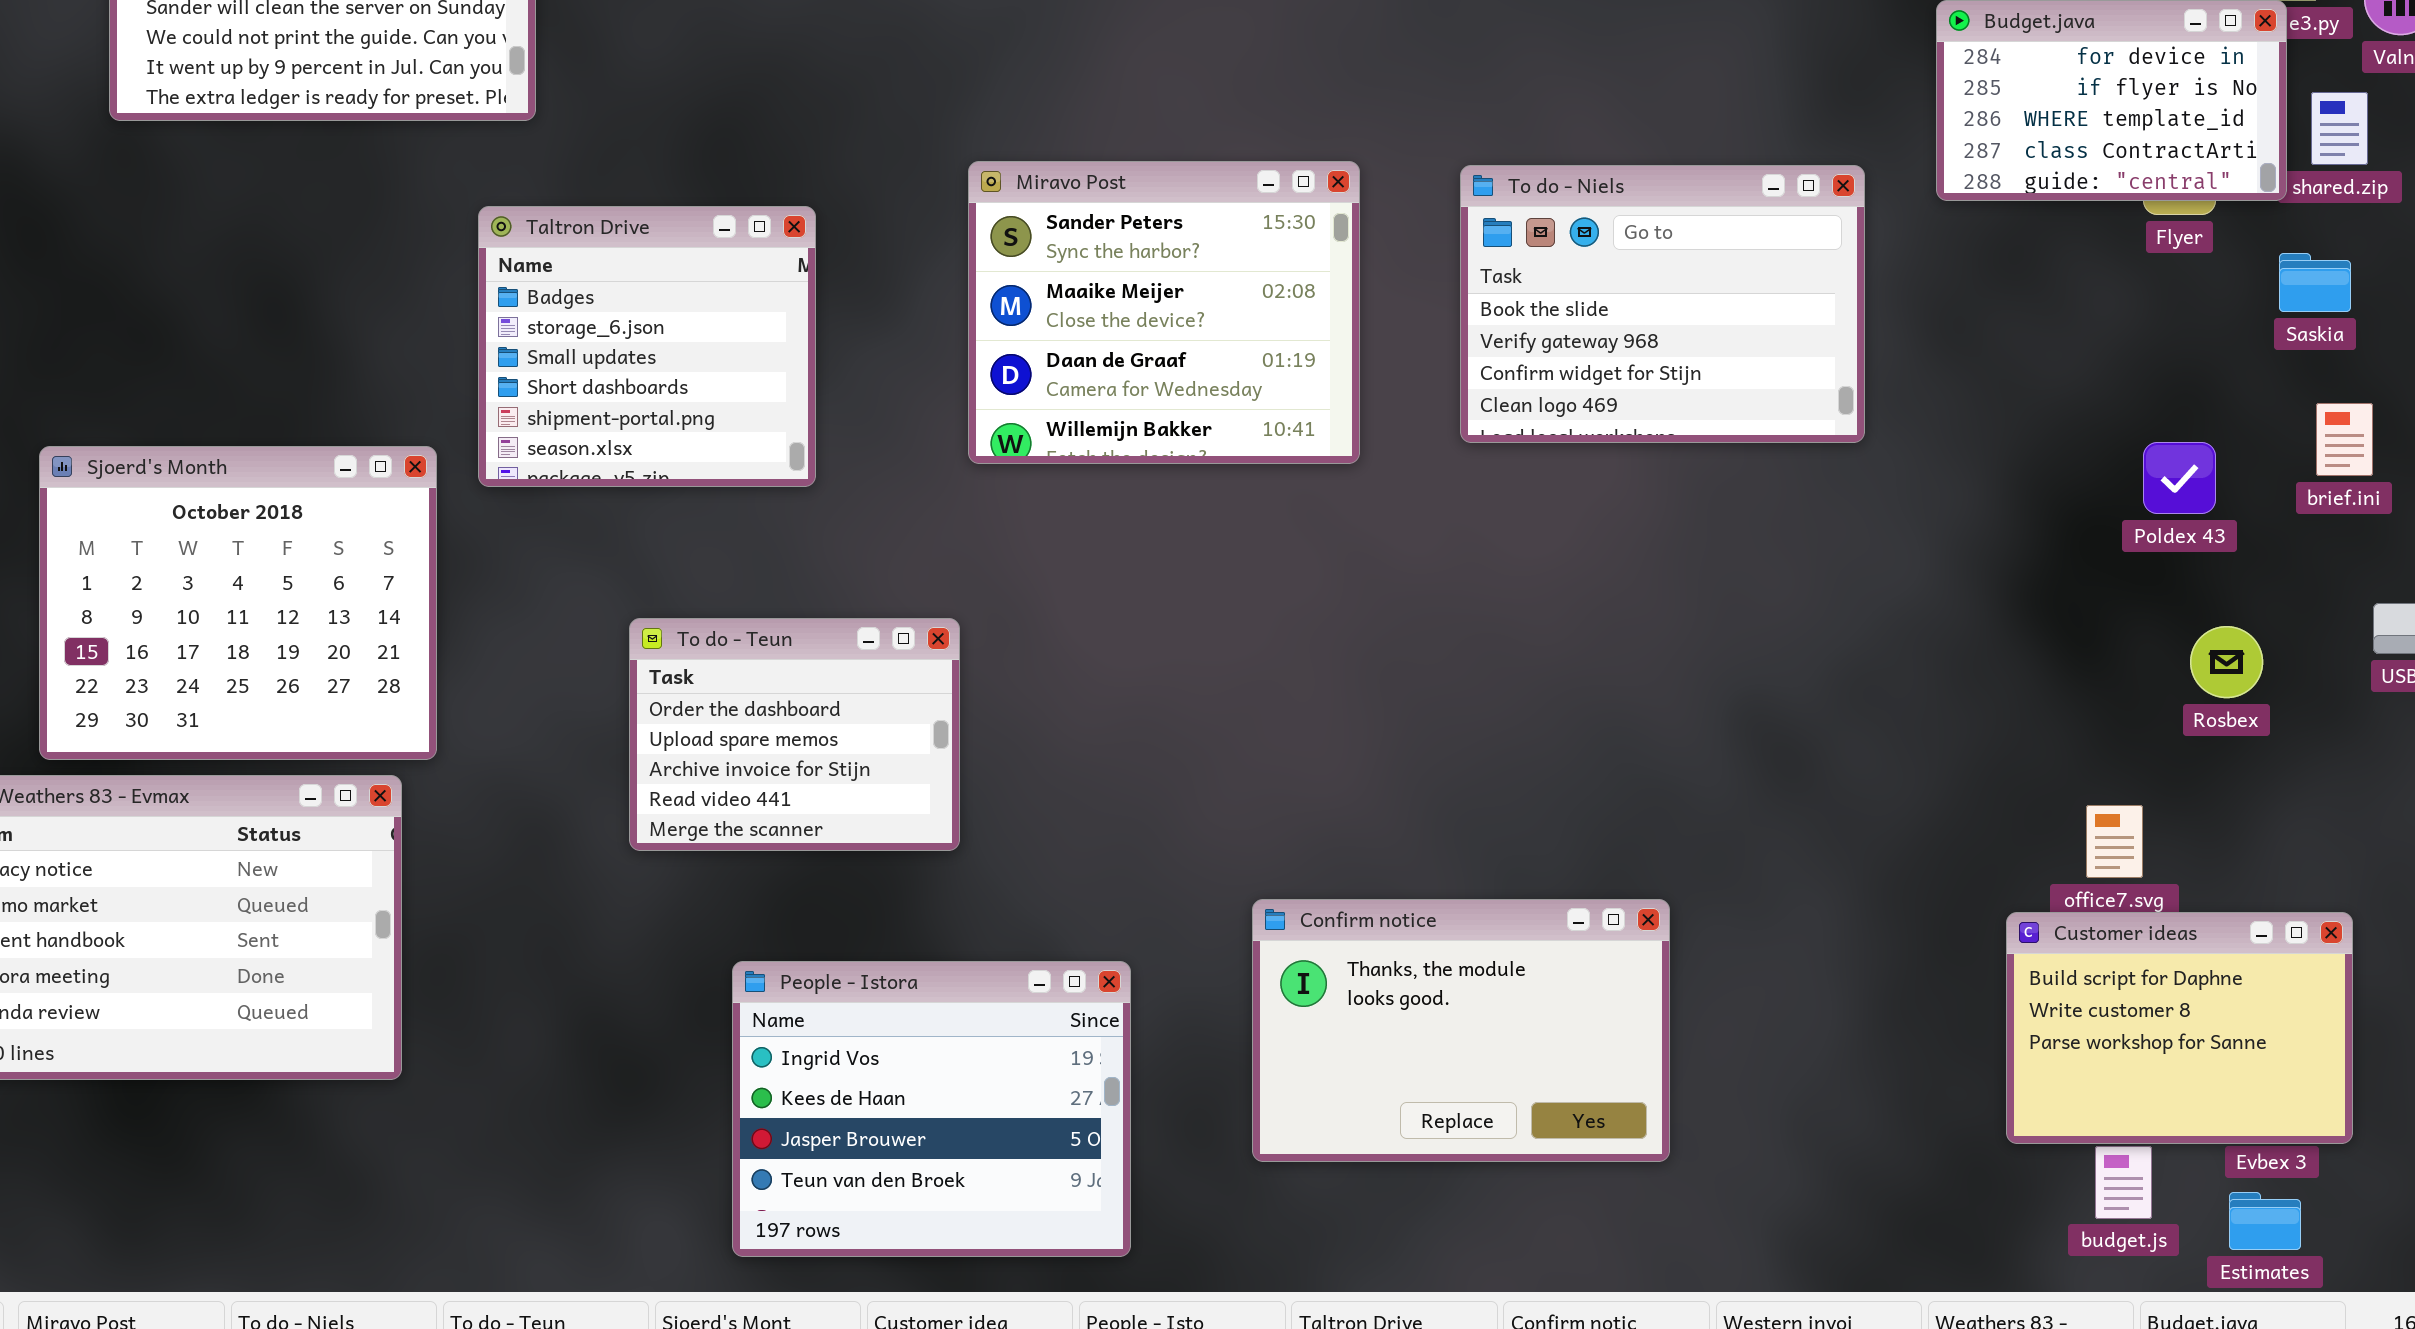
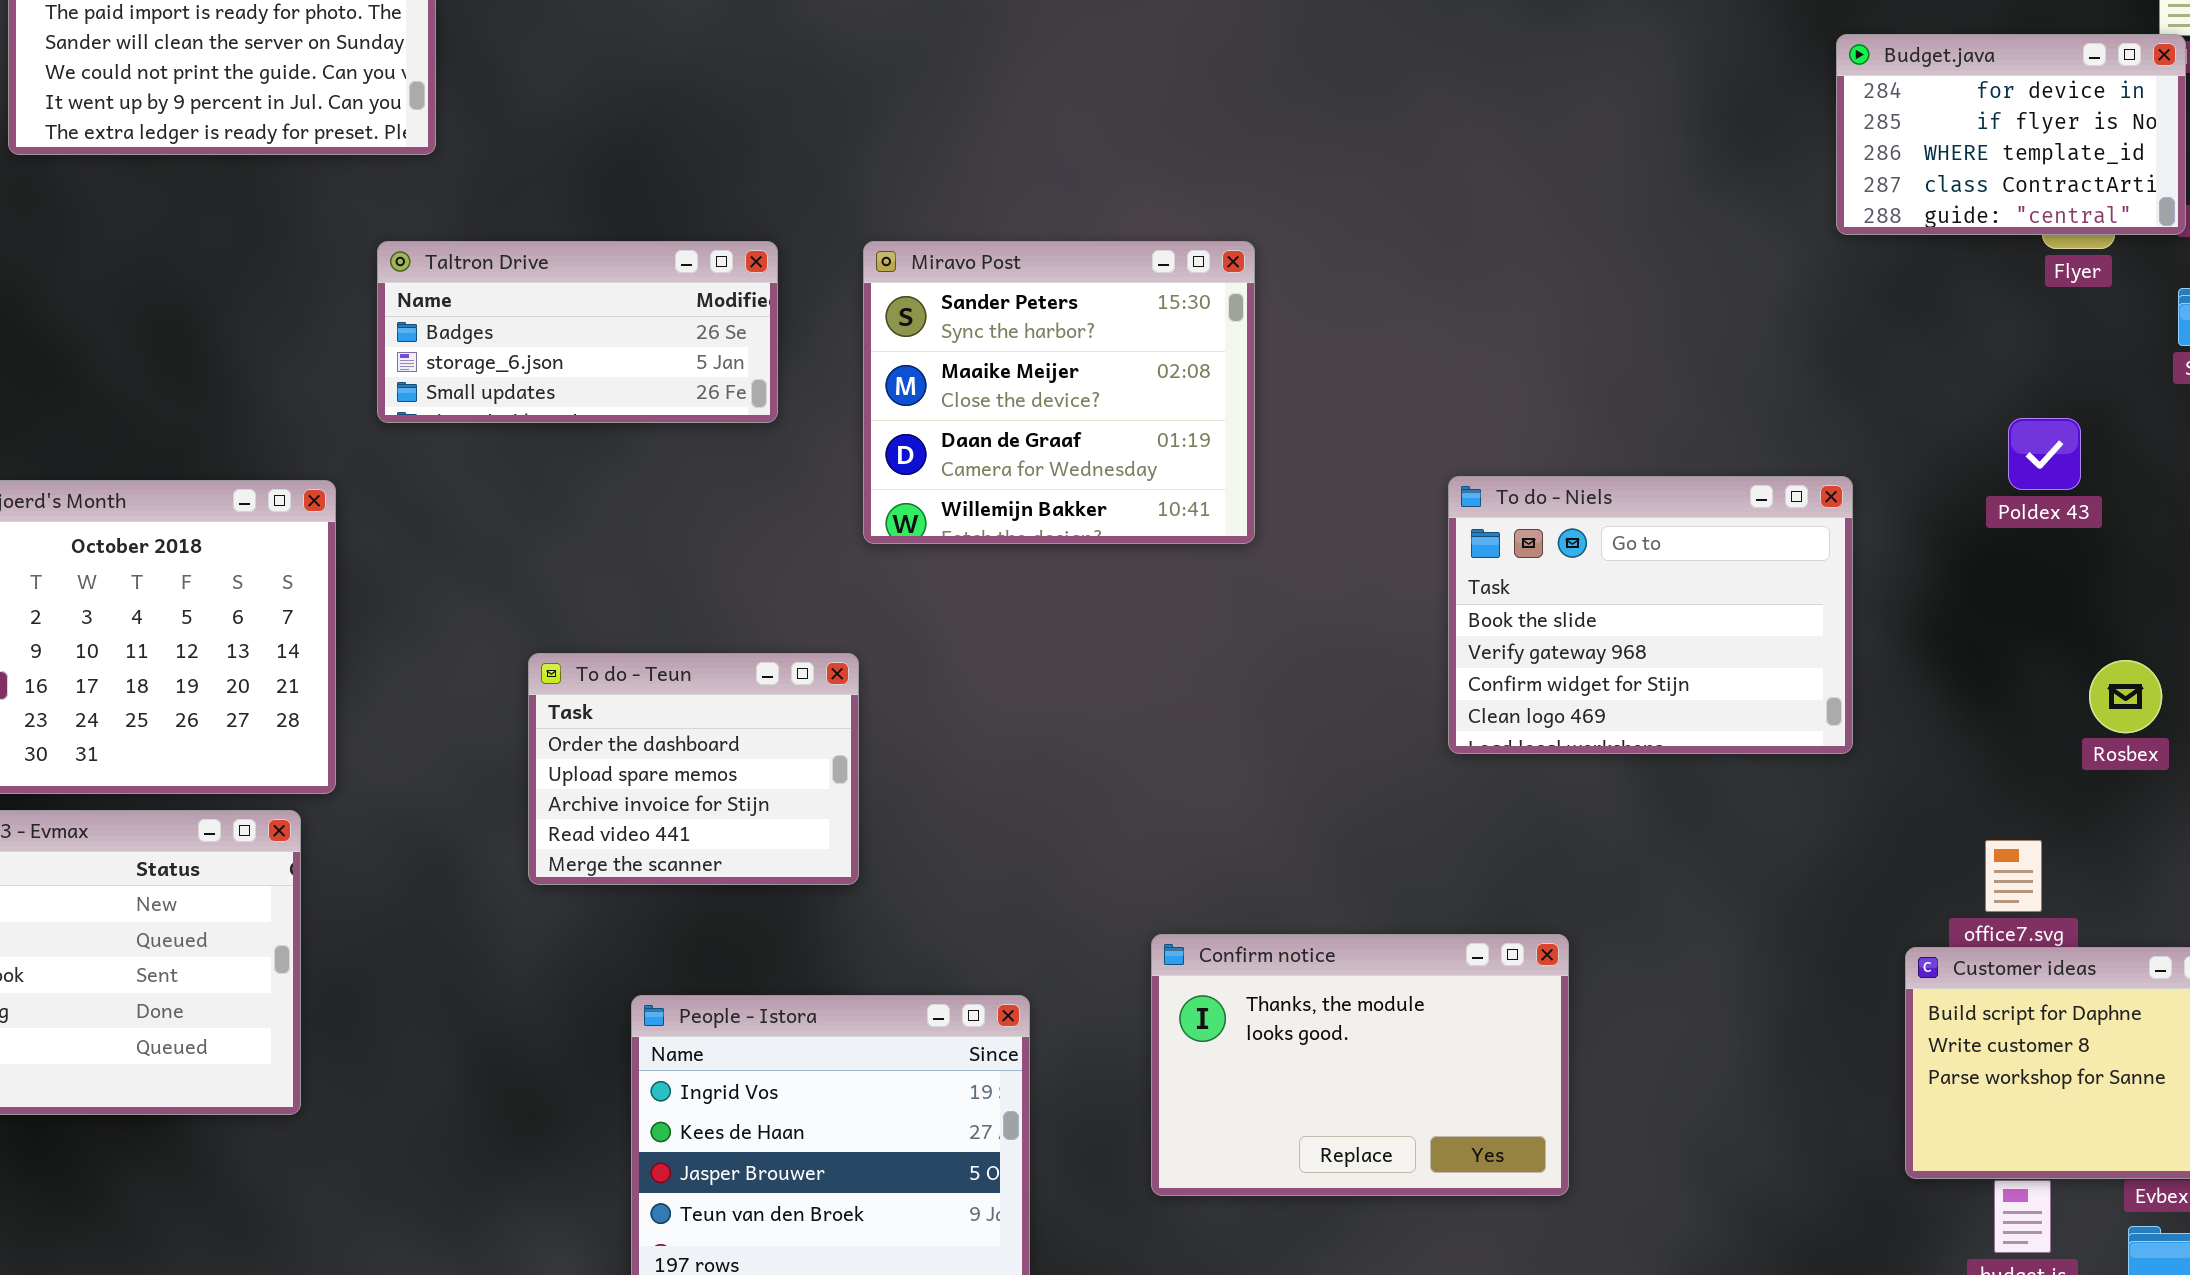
Miravo Post: [968,161,1360,464] -> [863,241,1255,544], moved
To do - Niels: [1460,165,1865,443] -> [1448,476,1853,754], moved
Taltron Drive: [478,206,816,487] -> [377,241,778,423], resized
Poldex 43: [2143,442,2216,514] -> [2008,418,2081,490], moved

